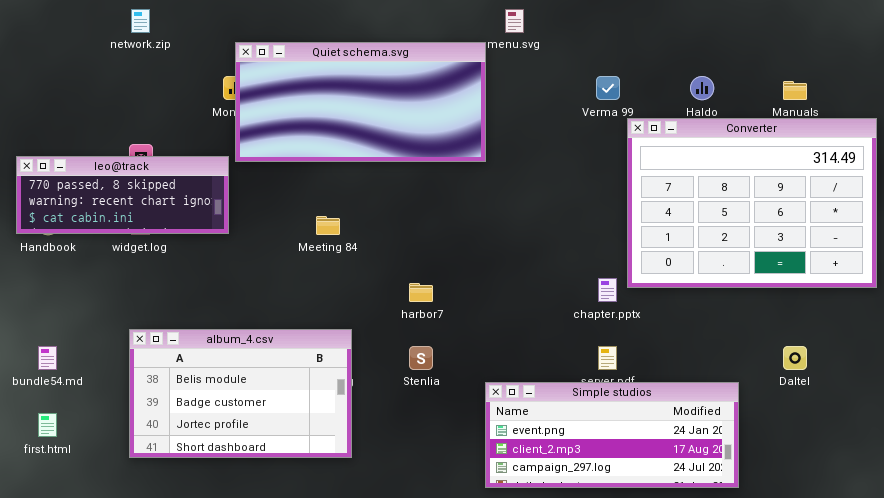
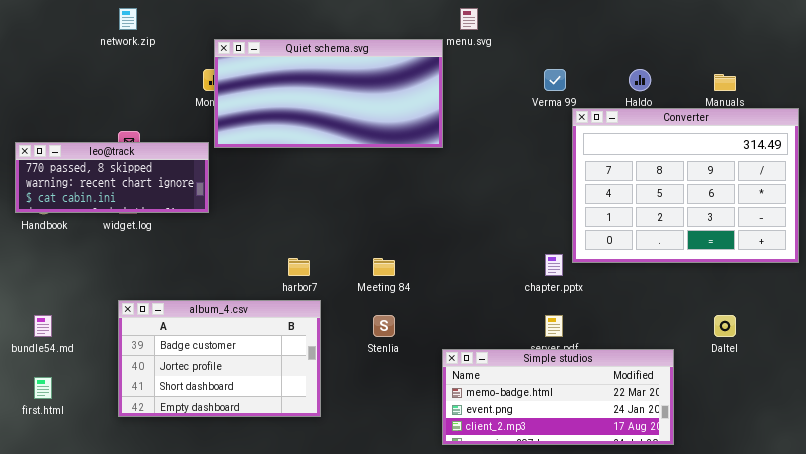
Meeting 84: [316,216,340,235] -> [373,258,395,276], moved
harbor7: [409,283,433,302] -> [288,258,310,276], moved
album_4.csv: [129,329,352,458] -> [118,300,321,417], scrolled down 1 row
Simple studios: [485,382,739,488] -> [442,349,674,445], scrolled up 1 row

